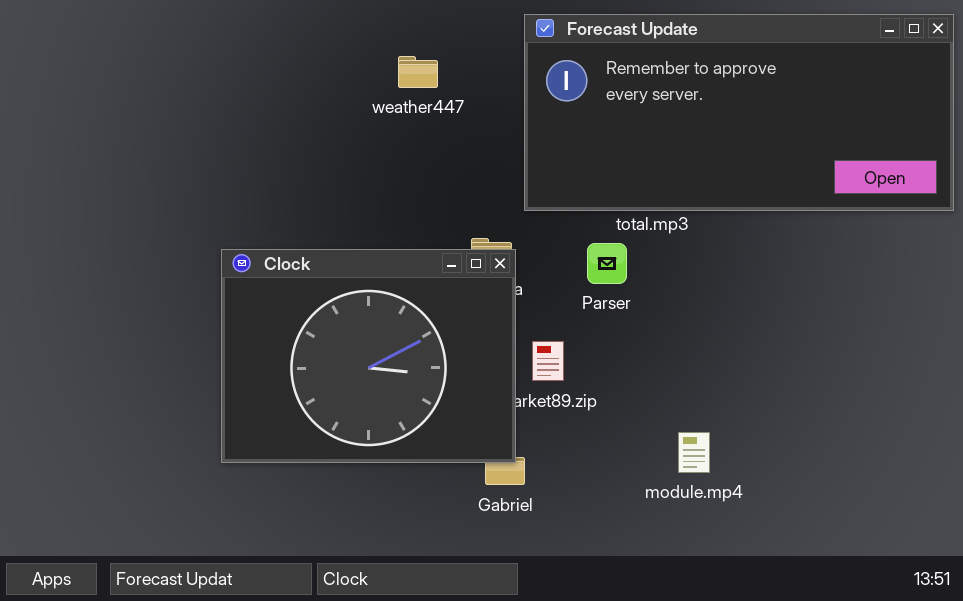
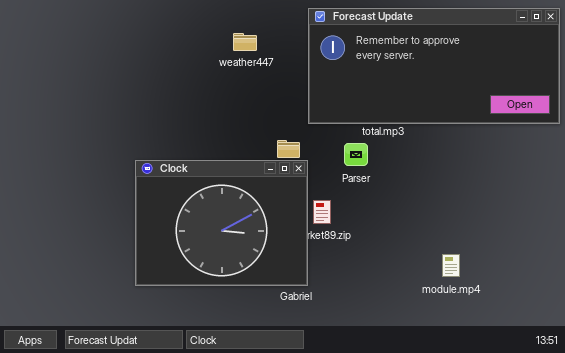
Clock: [221,249,516,463] -> [135,160,308,286], moved
module.mp4: [678,432,710,473] -> [442,254,460,277], moved

